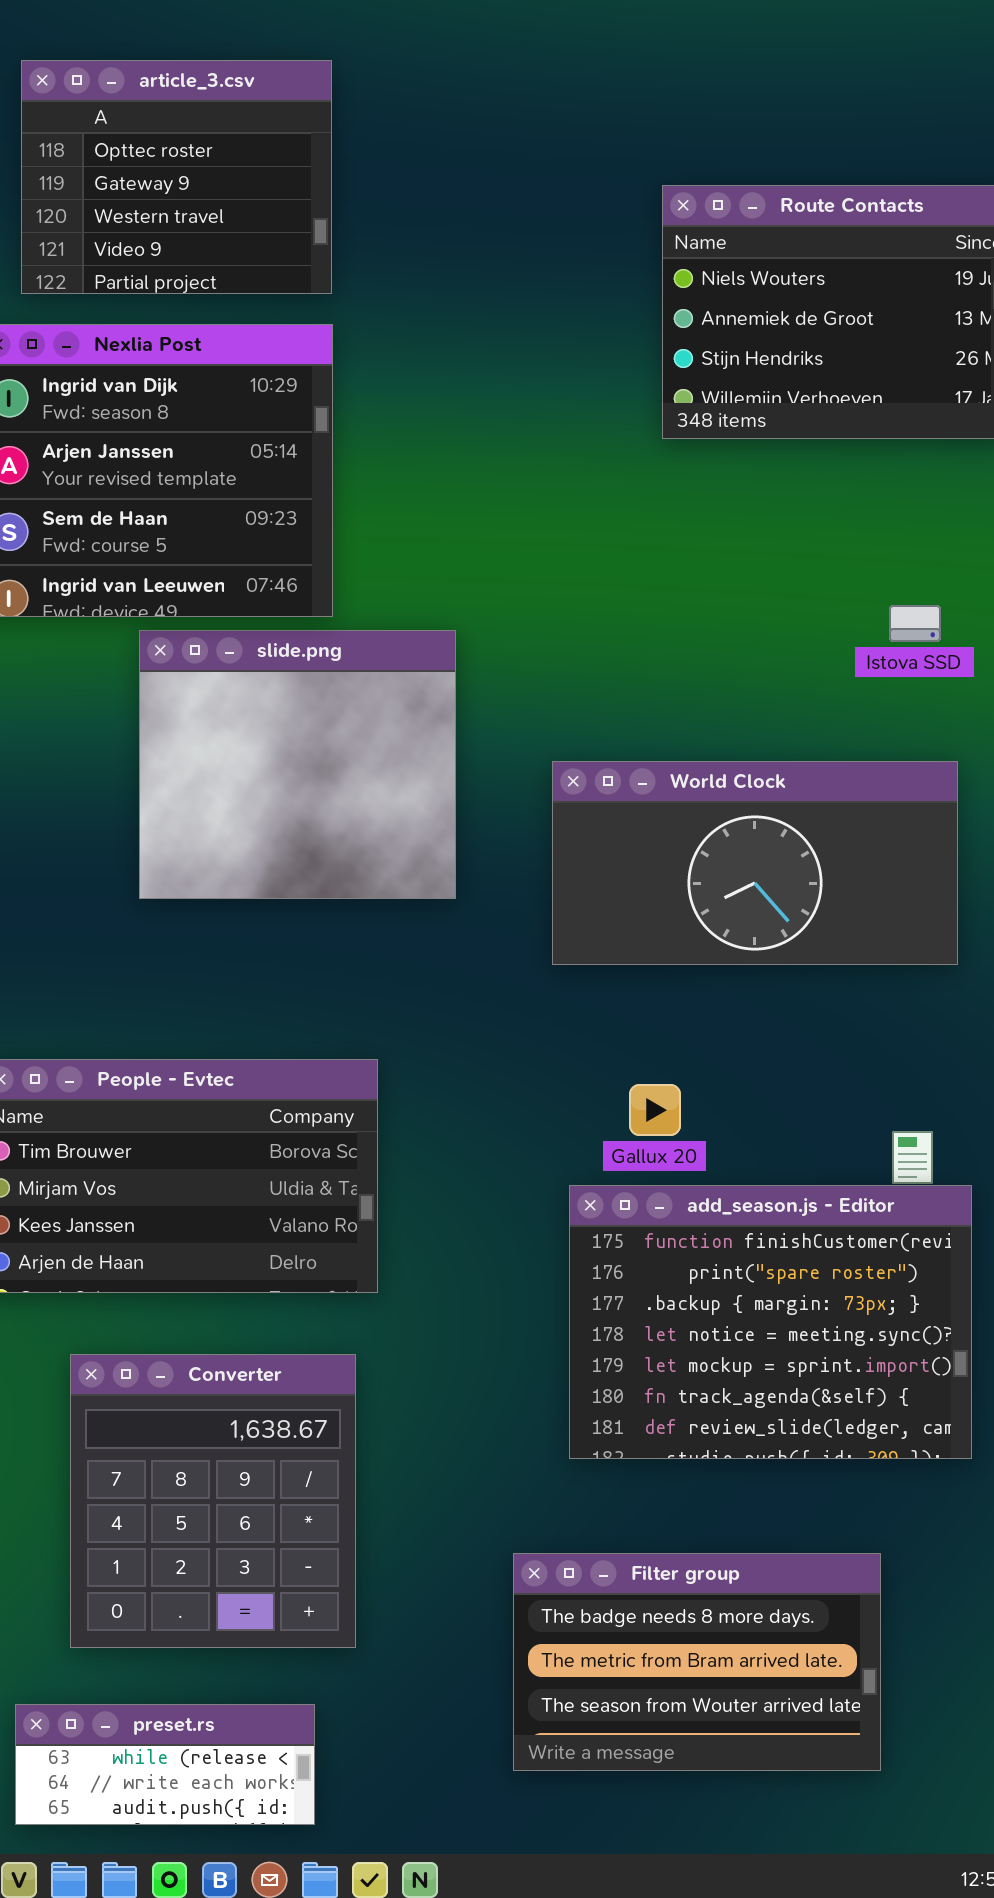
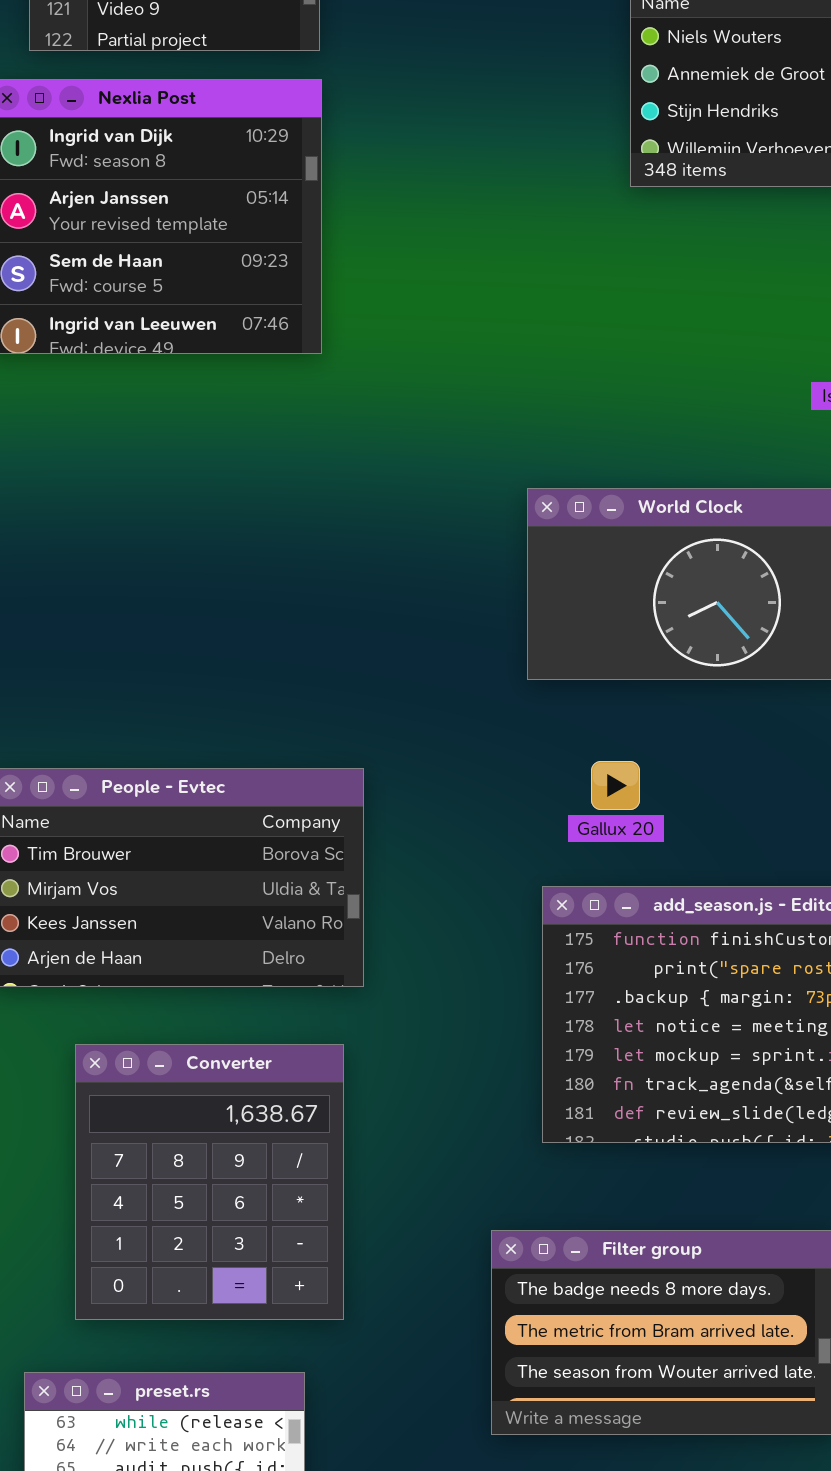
slide.png: [139,630,456,899] -> none, closed
Gallux 20: [629,1084,681,1136] -> [591,761,640,810], moved

